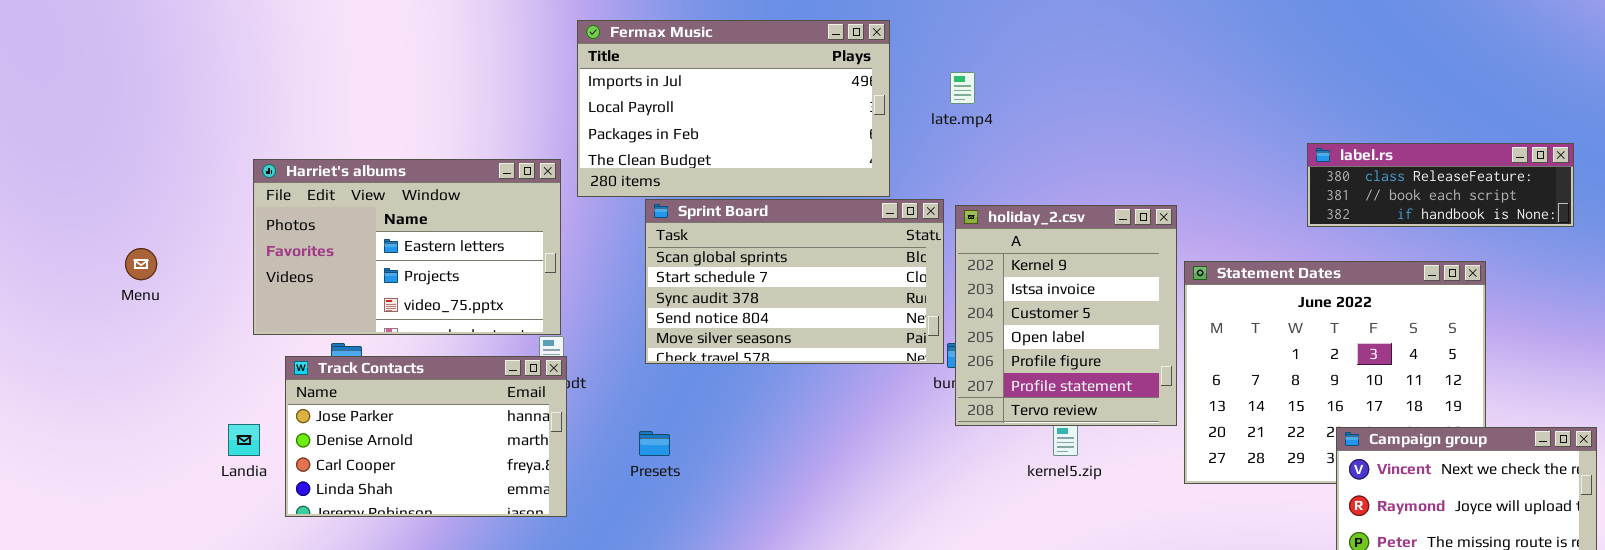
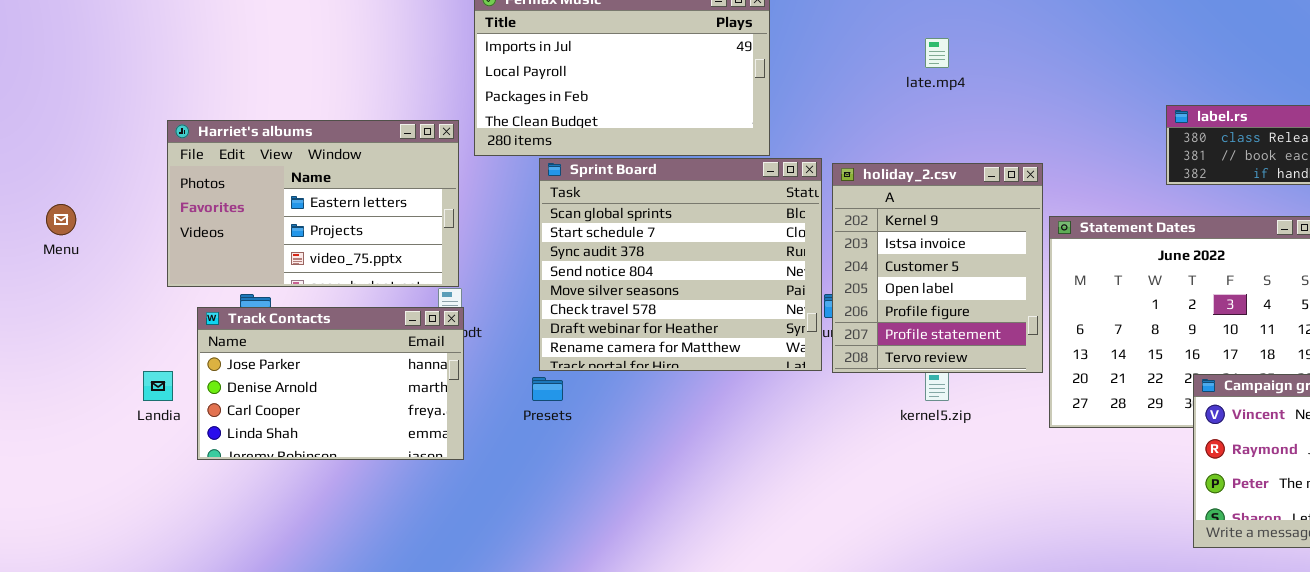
late.mp4: [950,72,975,104] -> [925,38,949,68], moved
Sprint Board: [645,199,944,364] -> [539,158,822,371], resized

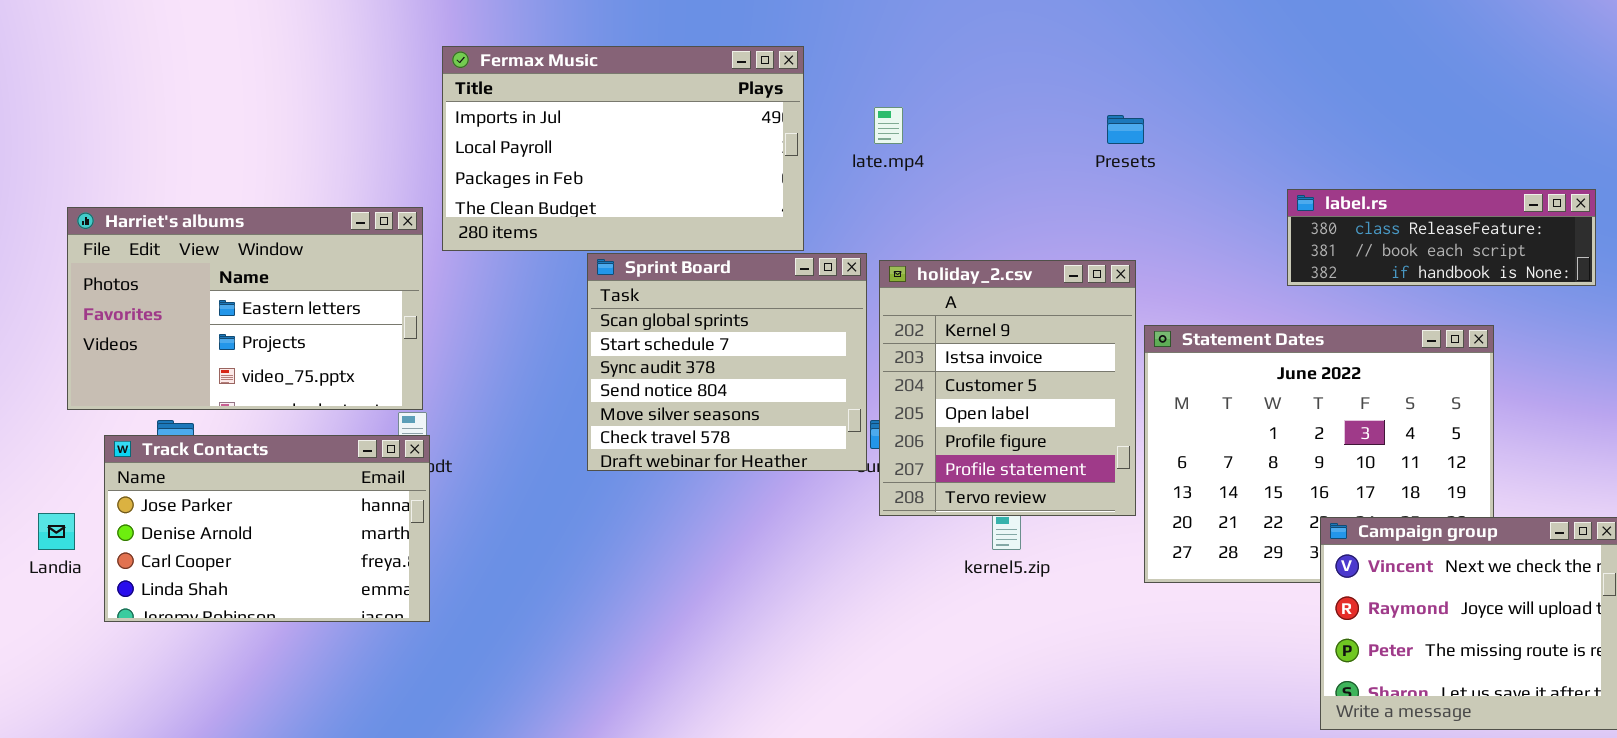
late.mp4: [925,38,949,68] -> [874,107,903,144], moved
Sprint Board: [539,158,822,371] -> [587,253,867,471], resized
Presets: [532,377,563,401] -> [1107,115,1144,144], moved

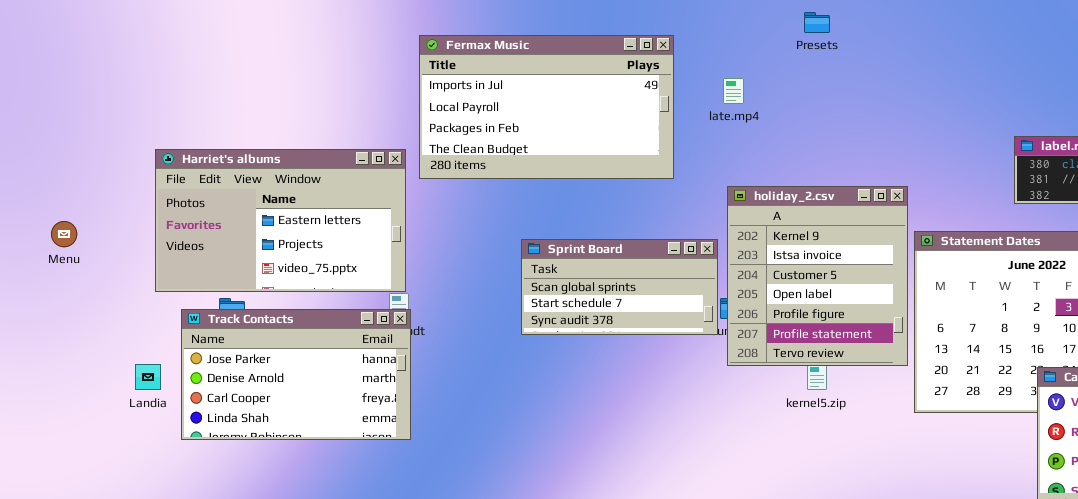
Presets: [1107,115,1144,144] -> [804,12,830,33], moved
Sprint Board: [587,253,867,471] -> [521,239,718,335], resized

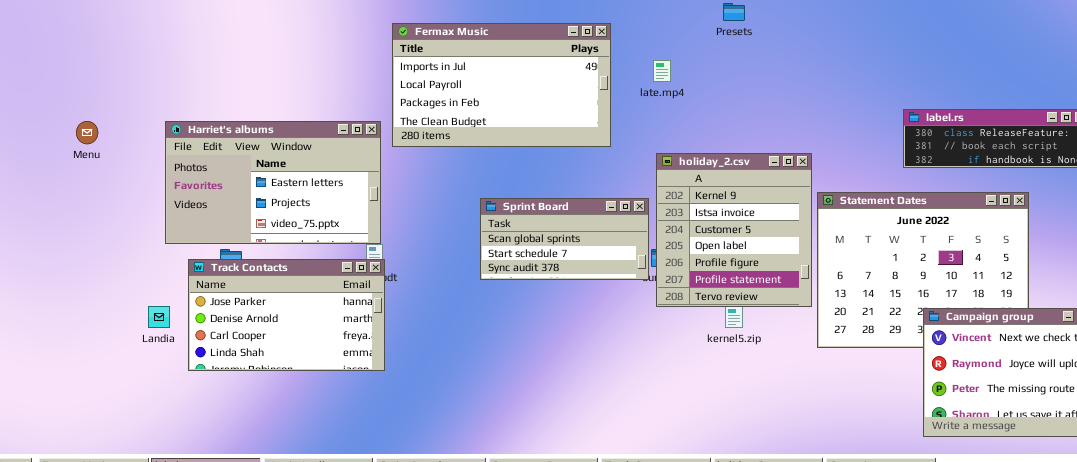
Menu: [51,221,77,247] -> [76,121,98,144], moved

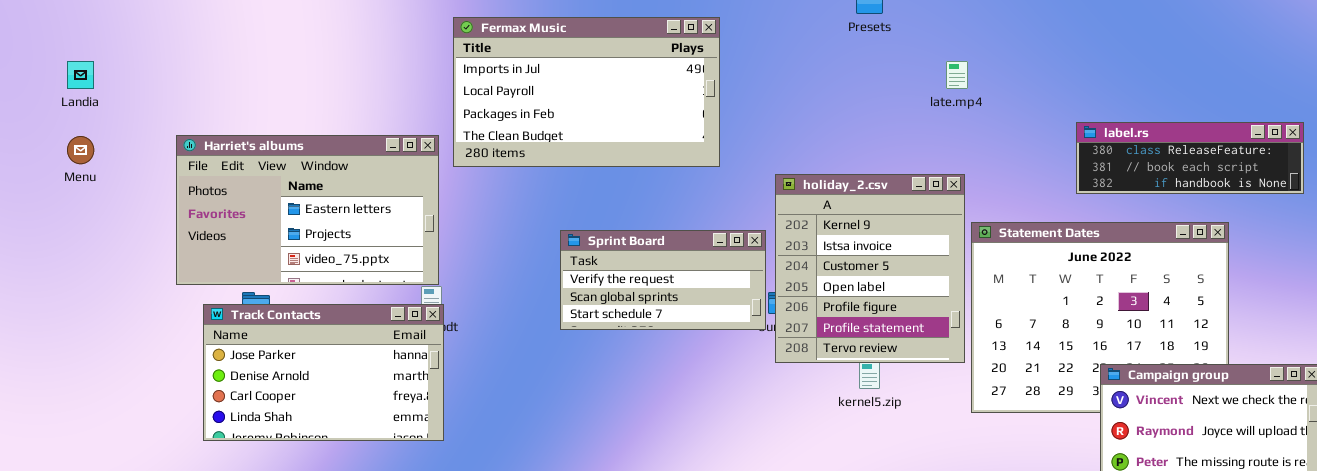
late.mp4: [653,60,671,82] -> [946,61,968,89], moved
Sprint Board: [480,198,649,280] -> [560,230,766,330], scrolled up 1 row
Landia: [148,306,170,328] -> [67,61,94,89], moved

